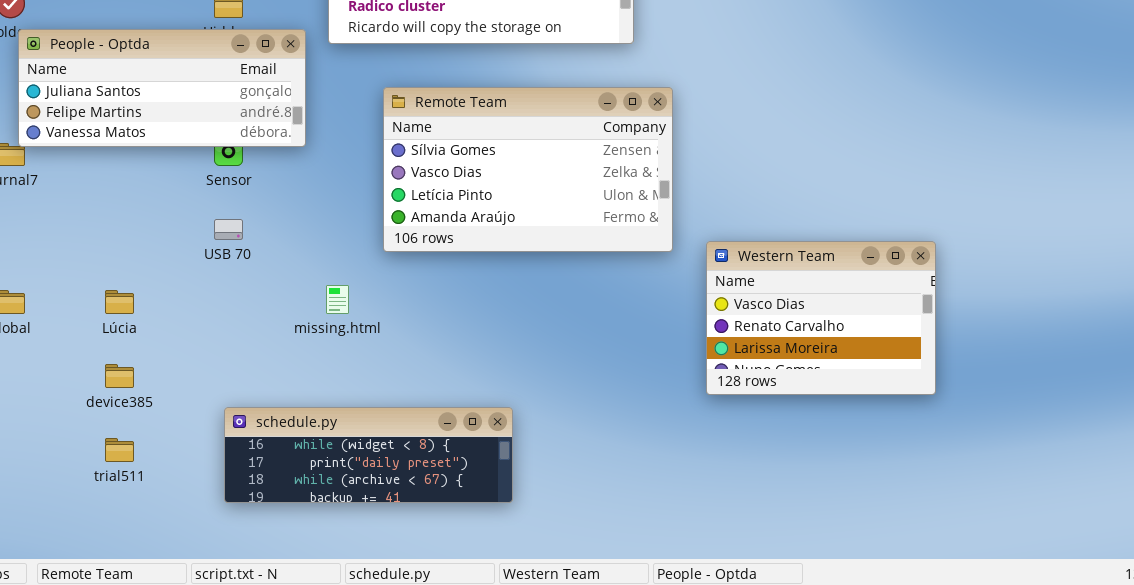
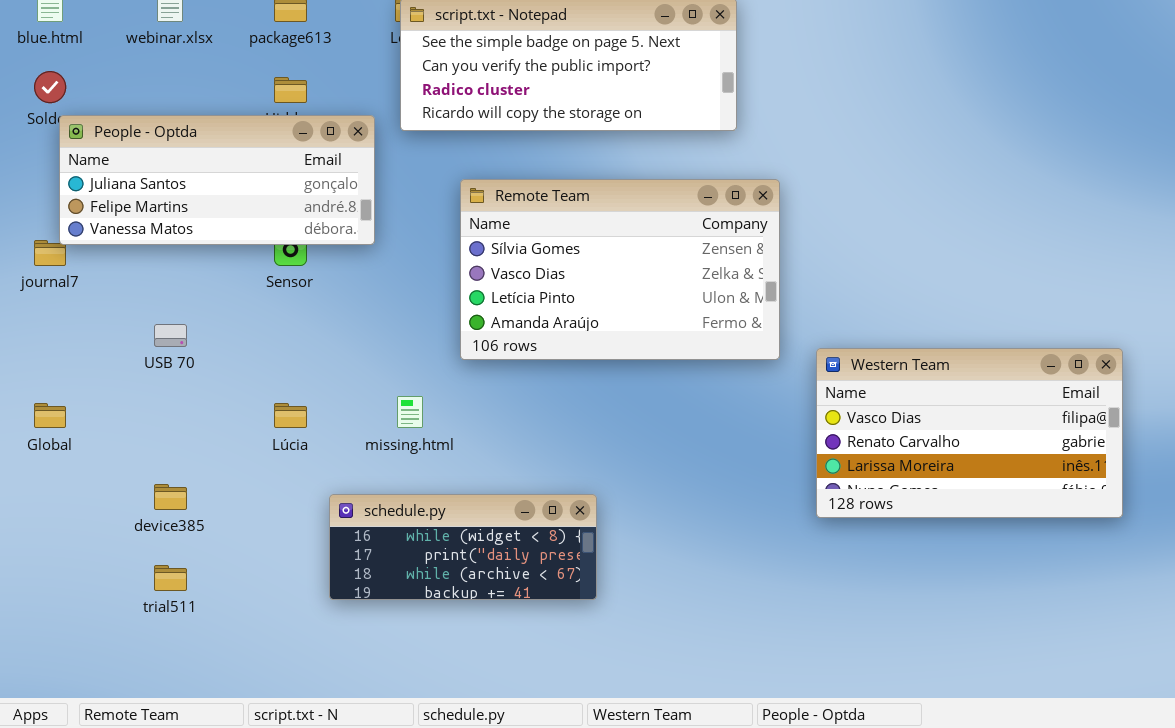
USB 70: [214,219,243,240] -> [154,324,187,347], moved
Western Team: [706,241,936,395] -> [816,348,1123,518], resized
Lúcia: [105,290,134,314] -> [274,403,307,428], moved
schedule.py: [224,407,513,503] -> [329,494,597,600], moved, resized

